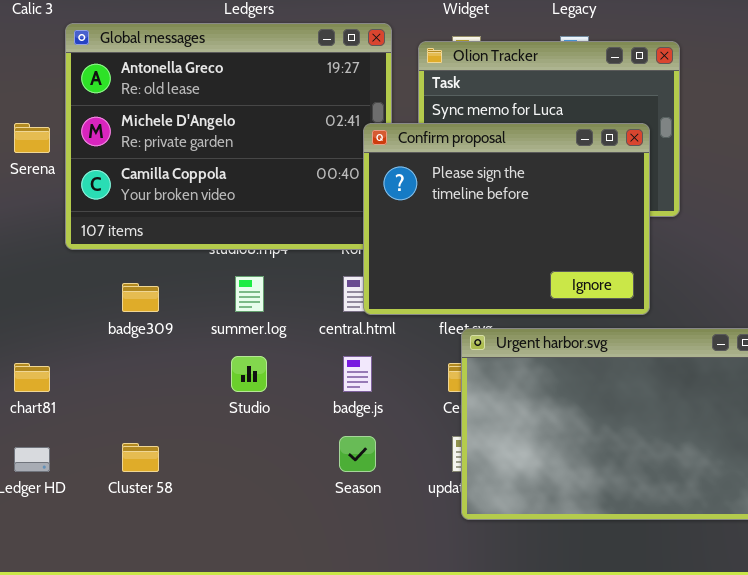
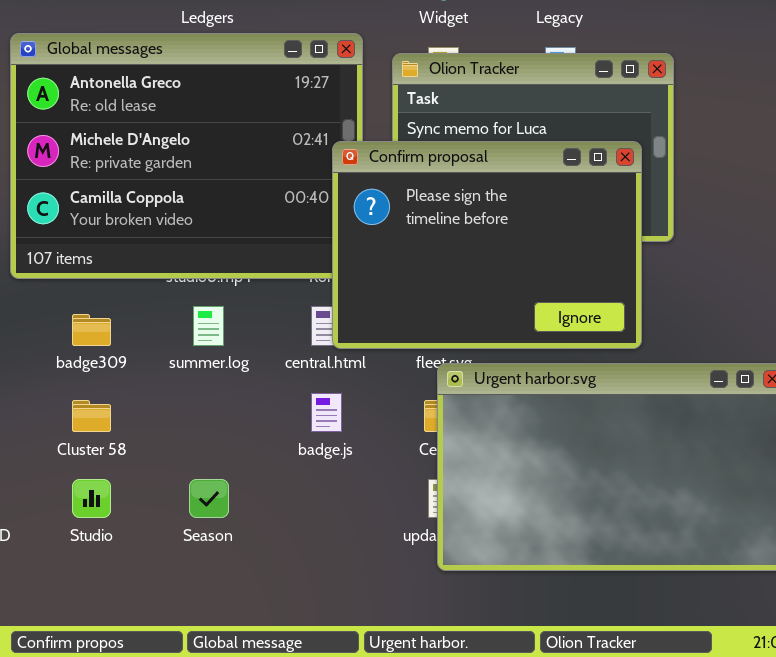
Studio: [231,356,267,392] -> [72,479,111,518], moved
Season: [339,436,376,472] -> [189,479,229,518], moved
Cluster 58: [122,443,159,472] -> [72,400,111,432], moved

